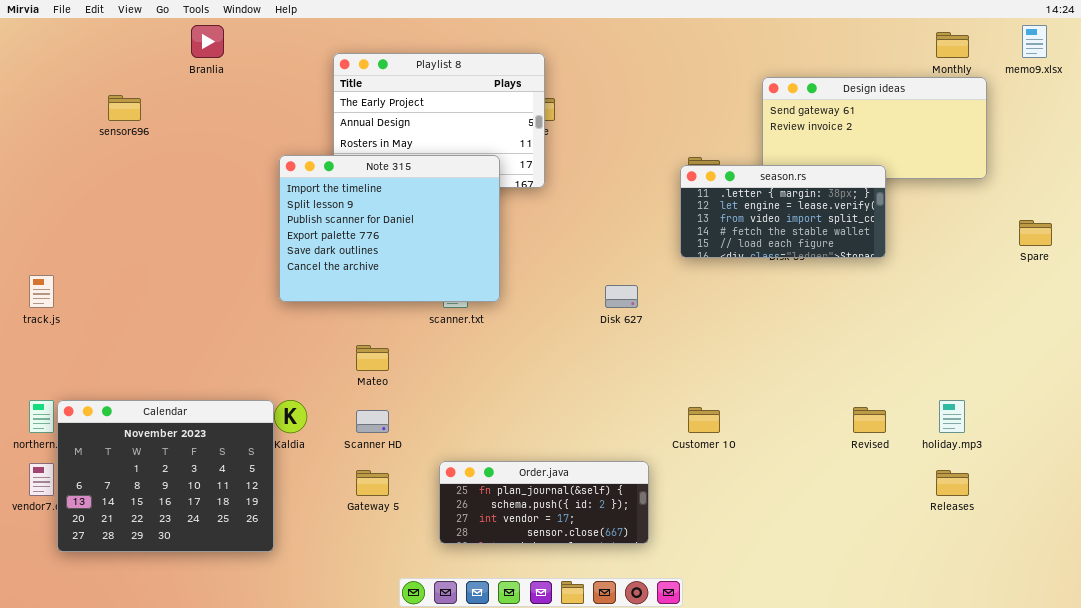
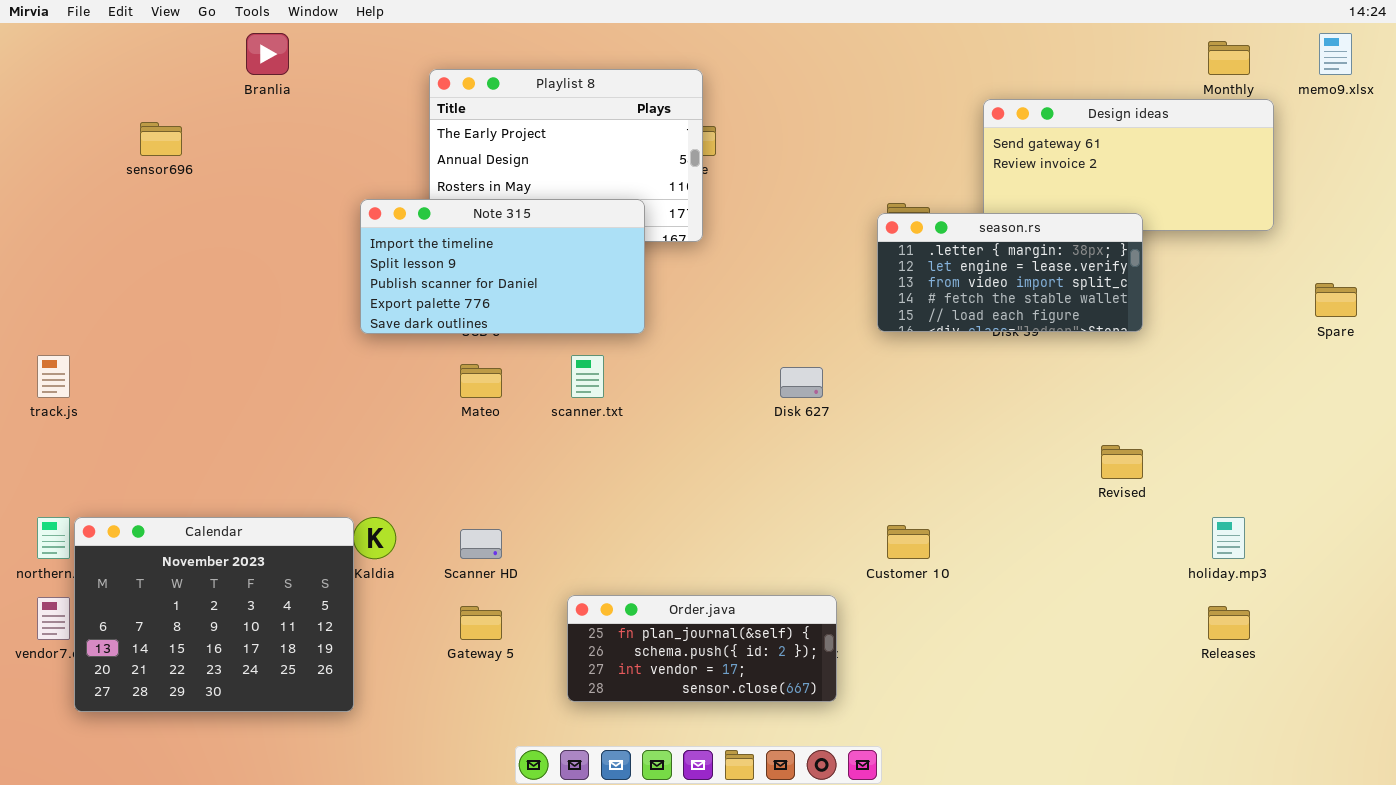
Note 315: [279,155,500,302] -> [360,199,645,334], resized
Mateo: [356,345,389,371] -> [460,364,502,398], moved
Revised: [853,407,886,433] -> [1101,445,1143,479], moved

